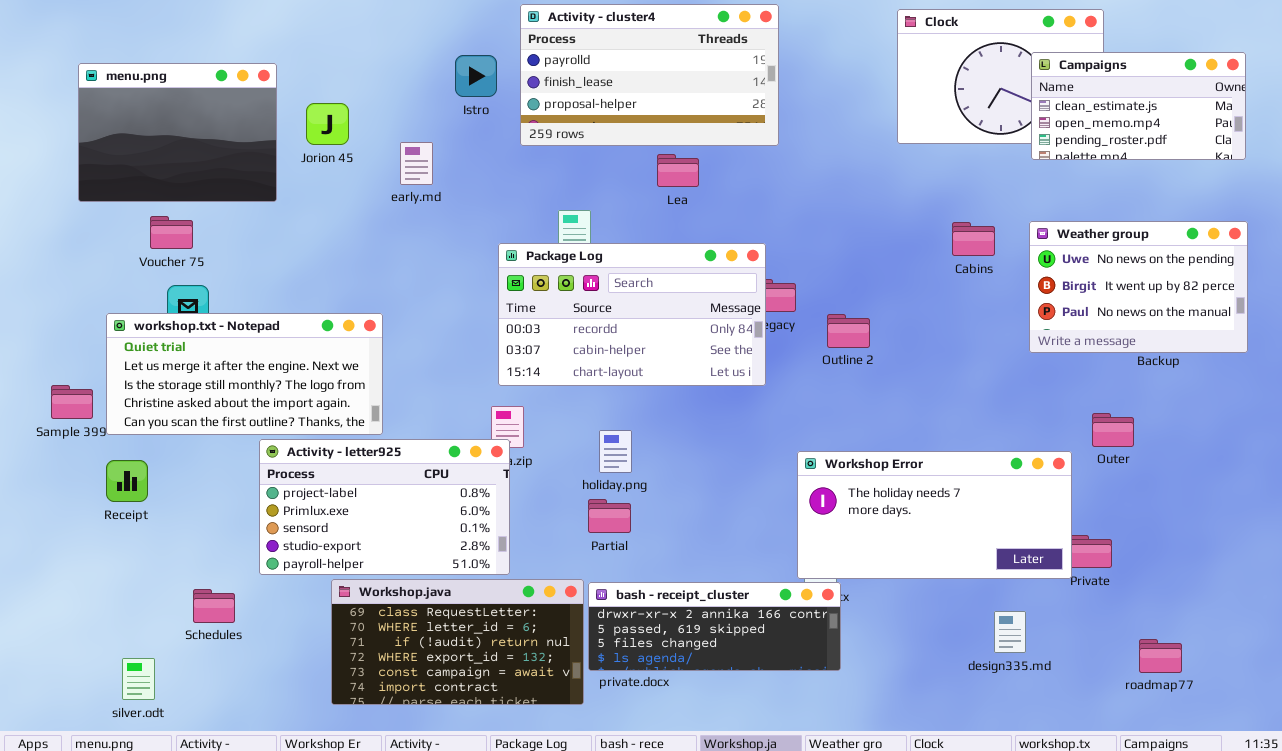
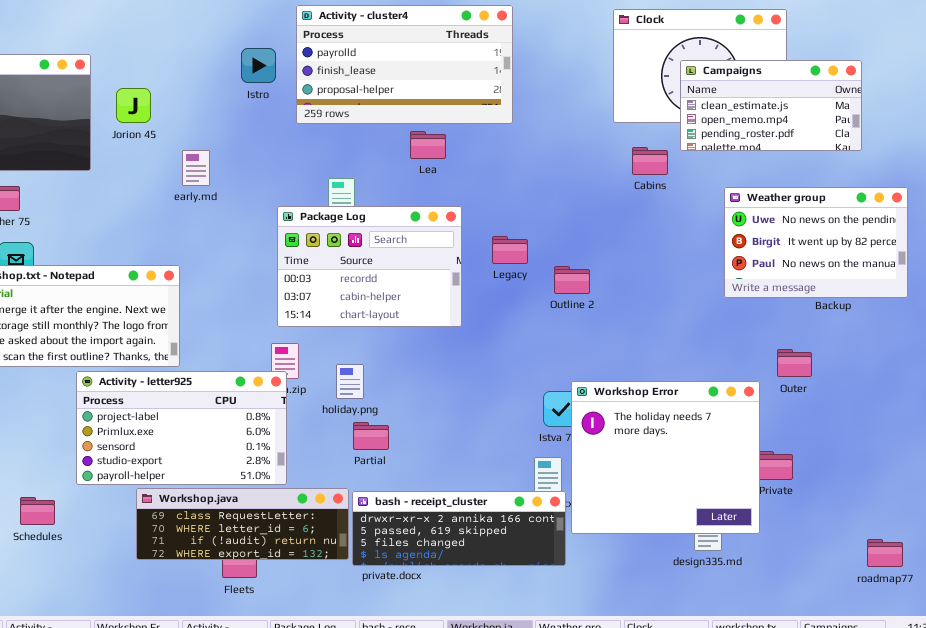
Campaigns: [1031,52,1246,160] -> [680,60,862,151], moved
early.md: [400,142,433,185] -> [182,150,210,186], moved
Cabins: [952,222,995,256] -> [632,147,668,175], moved
Package Log: [498,243,766,386] -> [277,206,462,327], resized
holiday.png: [599,430,632,473] -> [336,364,364,399], moved
Workshop Error: [797,451,1072,579] -> [571,381,760,534], resized
Workshop.java: [331,579,584,705] -> [136,488,349,560], resized
roadmap77: [1139,639,1182,673] -> [867,539,903,567], moved

